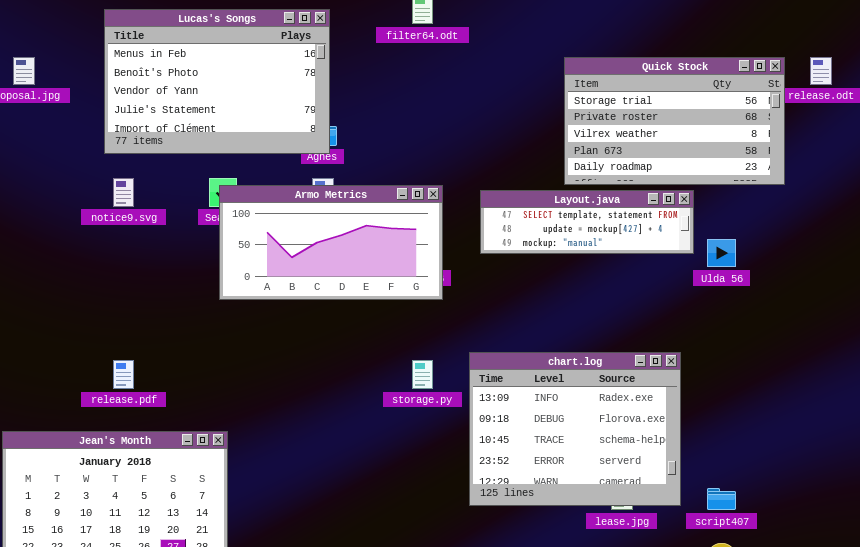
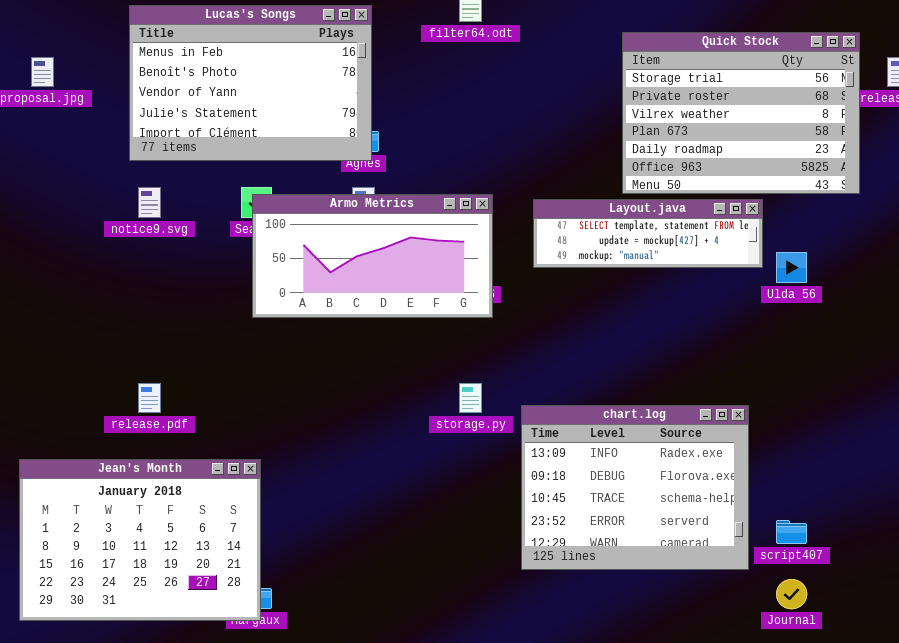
Quick Stock: [564,57,785,185] -> [622,32,860,194], resized
chart.log: [469,352,681,506] -> [521,405,749,570], moved

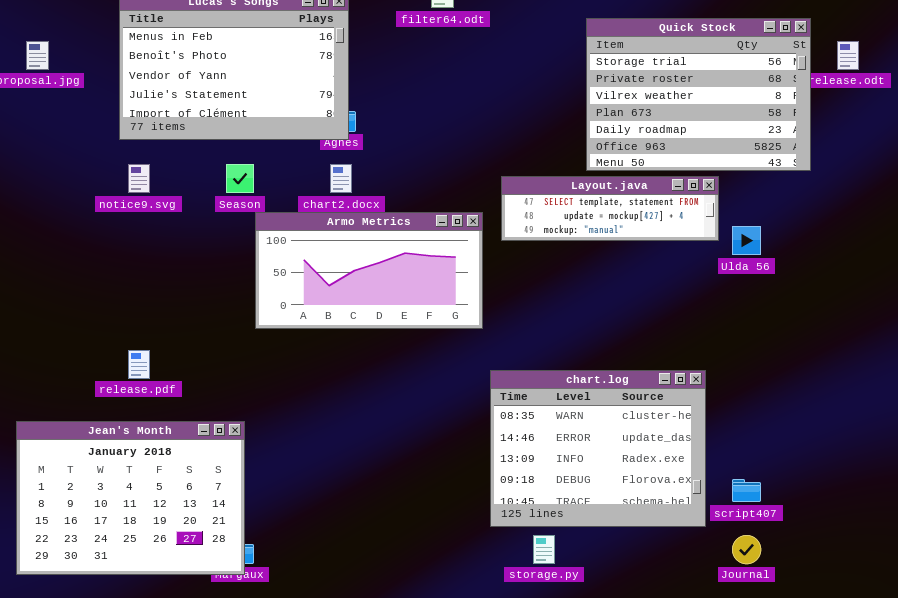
Armo Metrics: [252,194,493,318] -> [255,212,483,329], moved
storage.py: [459,383,482,413] -> [533,535,555,564], moved
chart.log: [521,405,749,570] -> [490,370,706,527], scrolled up 2 rows

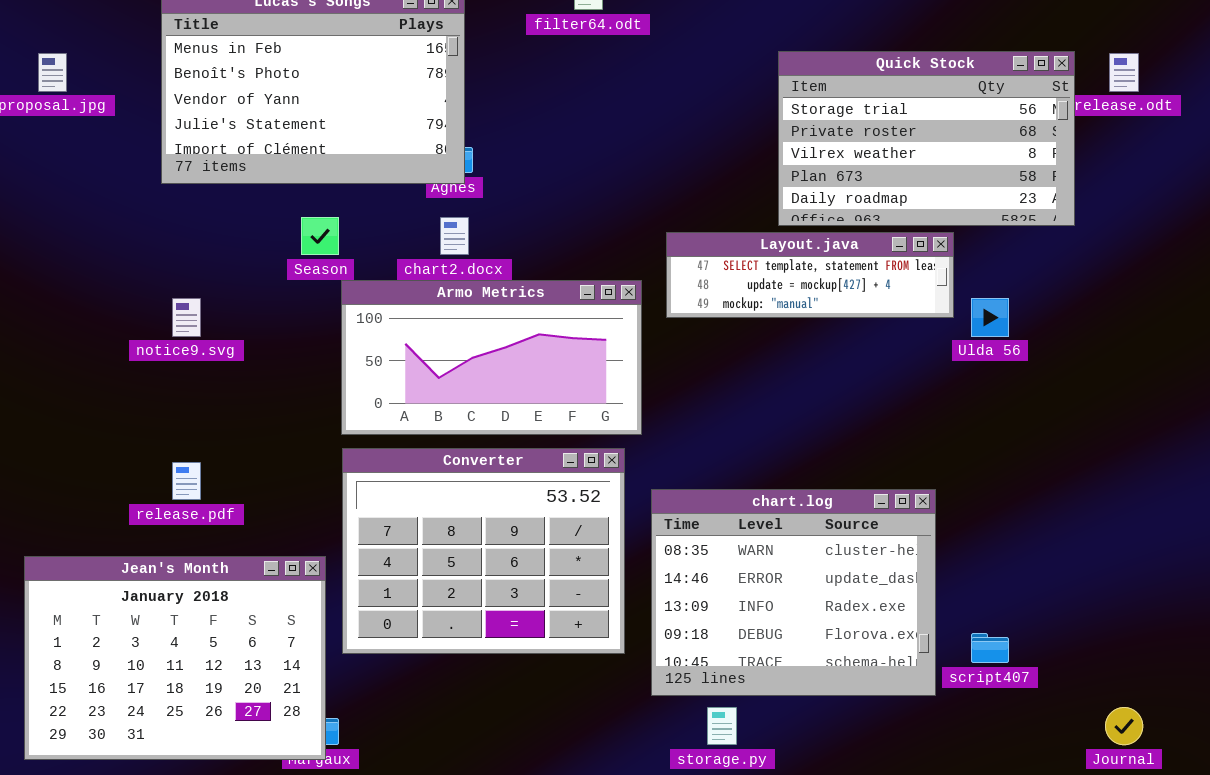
Quick Stock: [586,18,811,171] -> [778,51,1075,226], resized
notice9.svg: [128,164,150,193] -> [172,298,201,337], moved
Converter: none -> [342,448,625,654], opened
Journal: [732,535,761,564] -> [1105,707,1143,745], moved

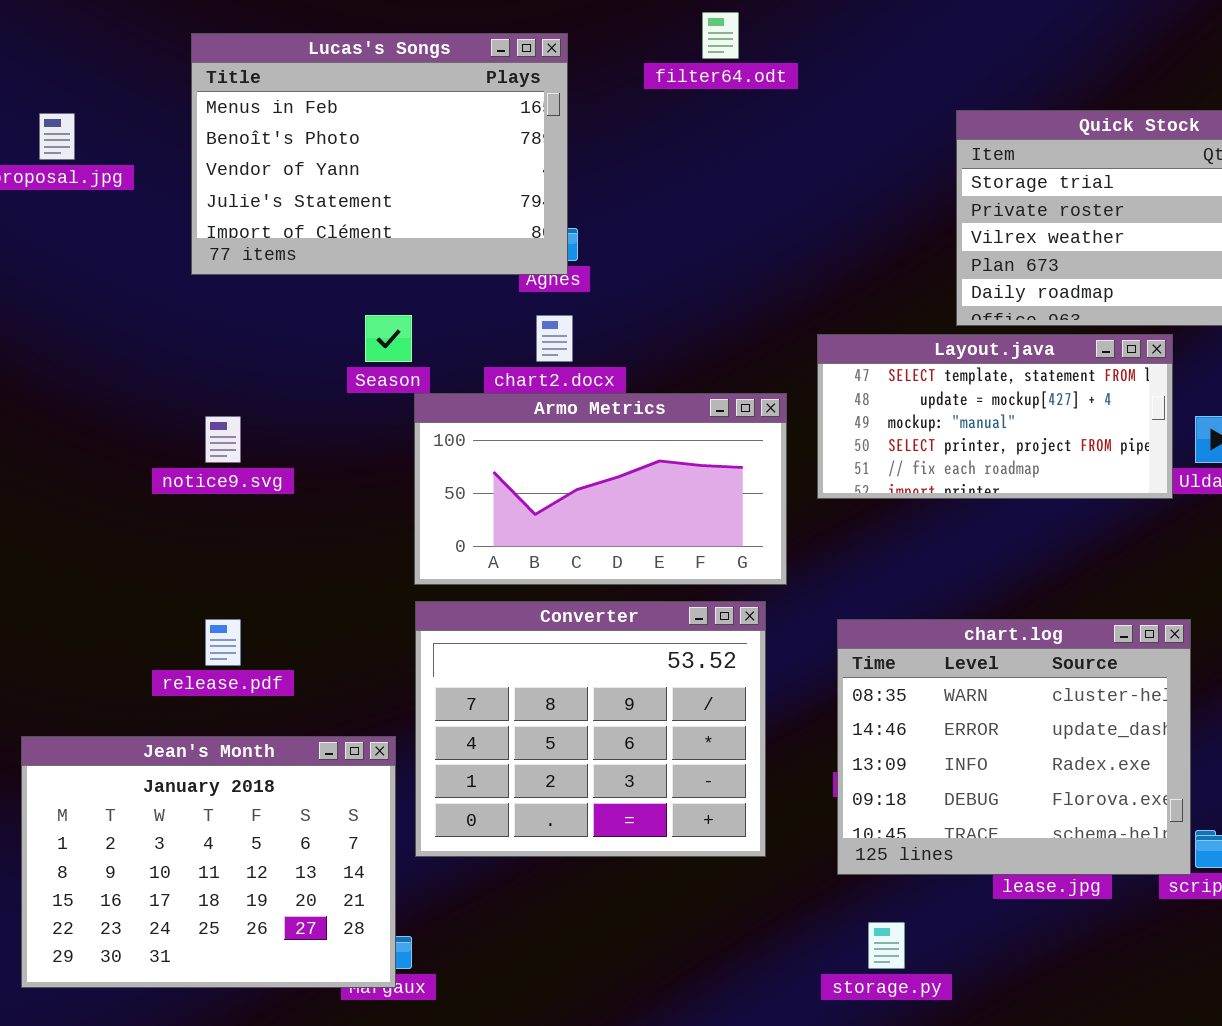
Layout.java: [666,232,954,318] -> [817,334,1173,499], resized
chart.log: [651,489,936,696] -> [837,619,1191,875], moved

